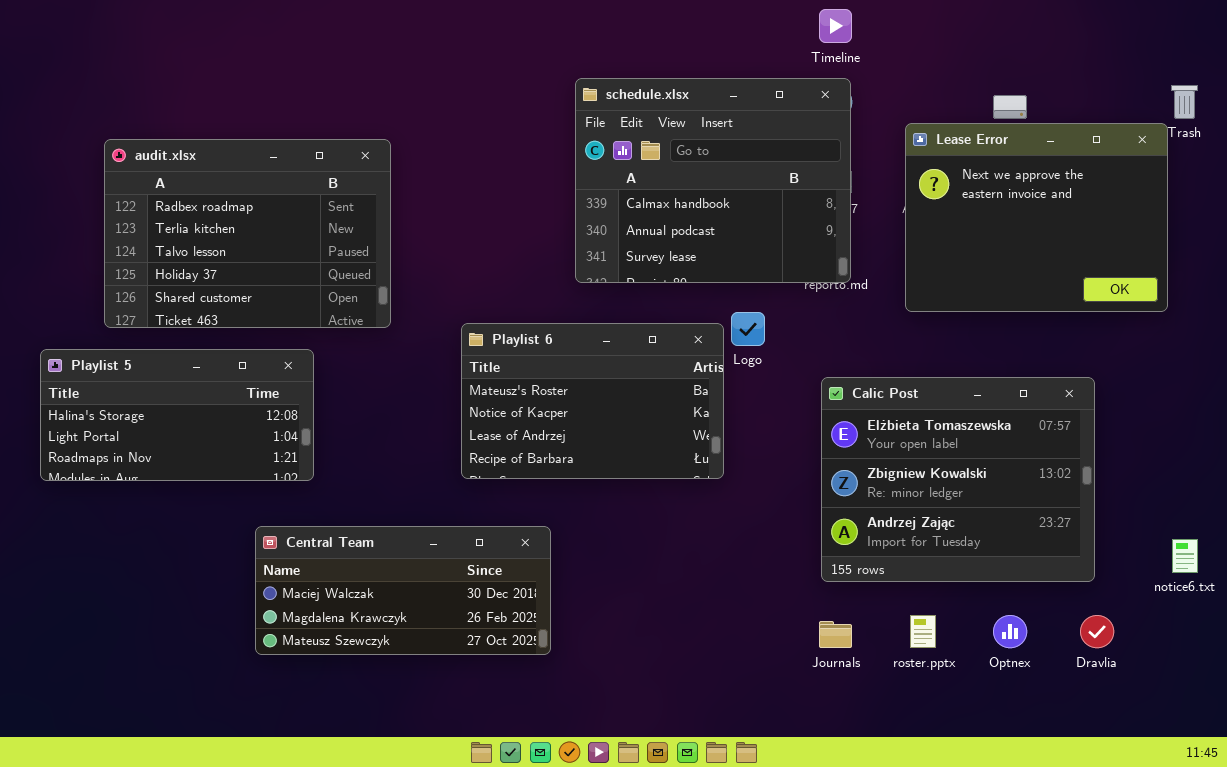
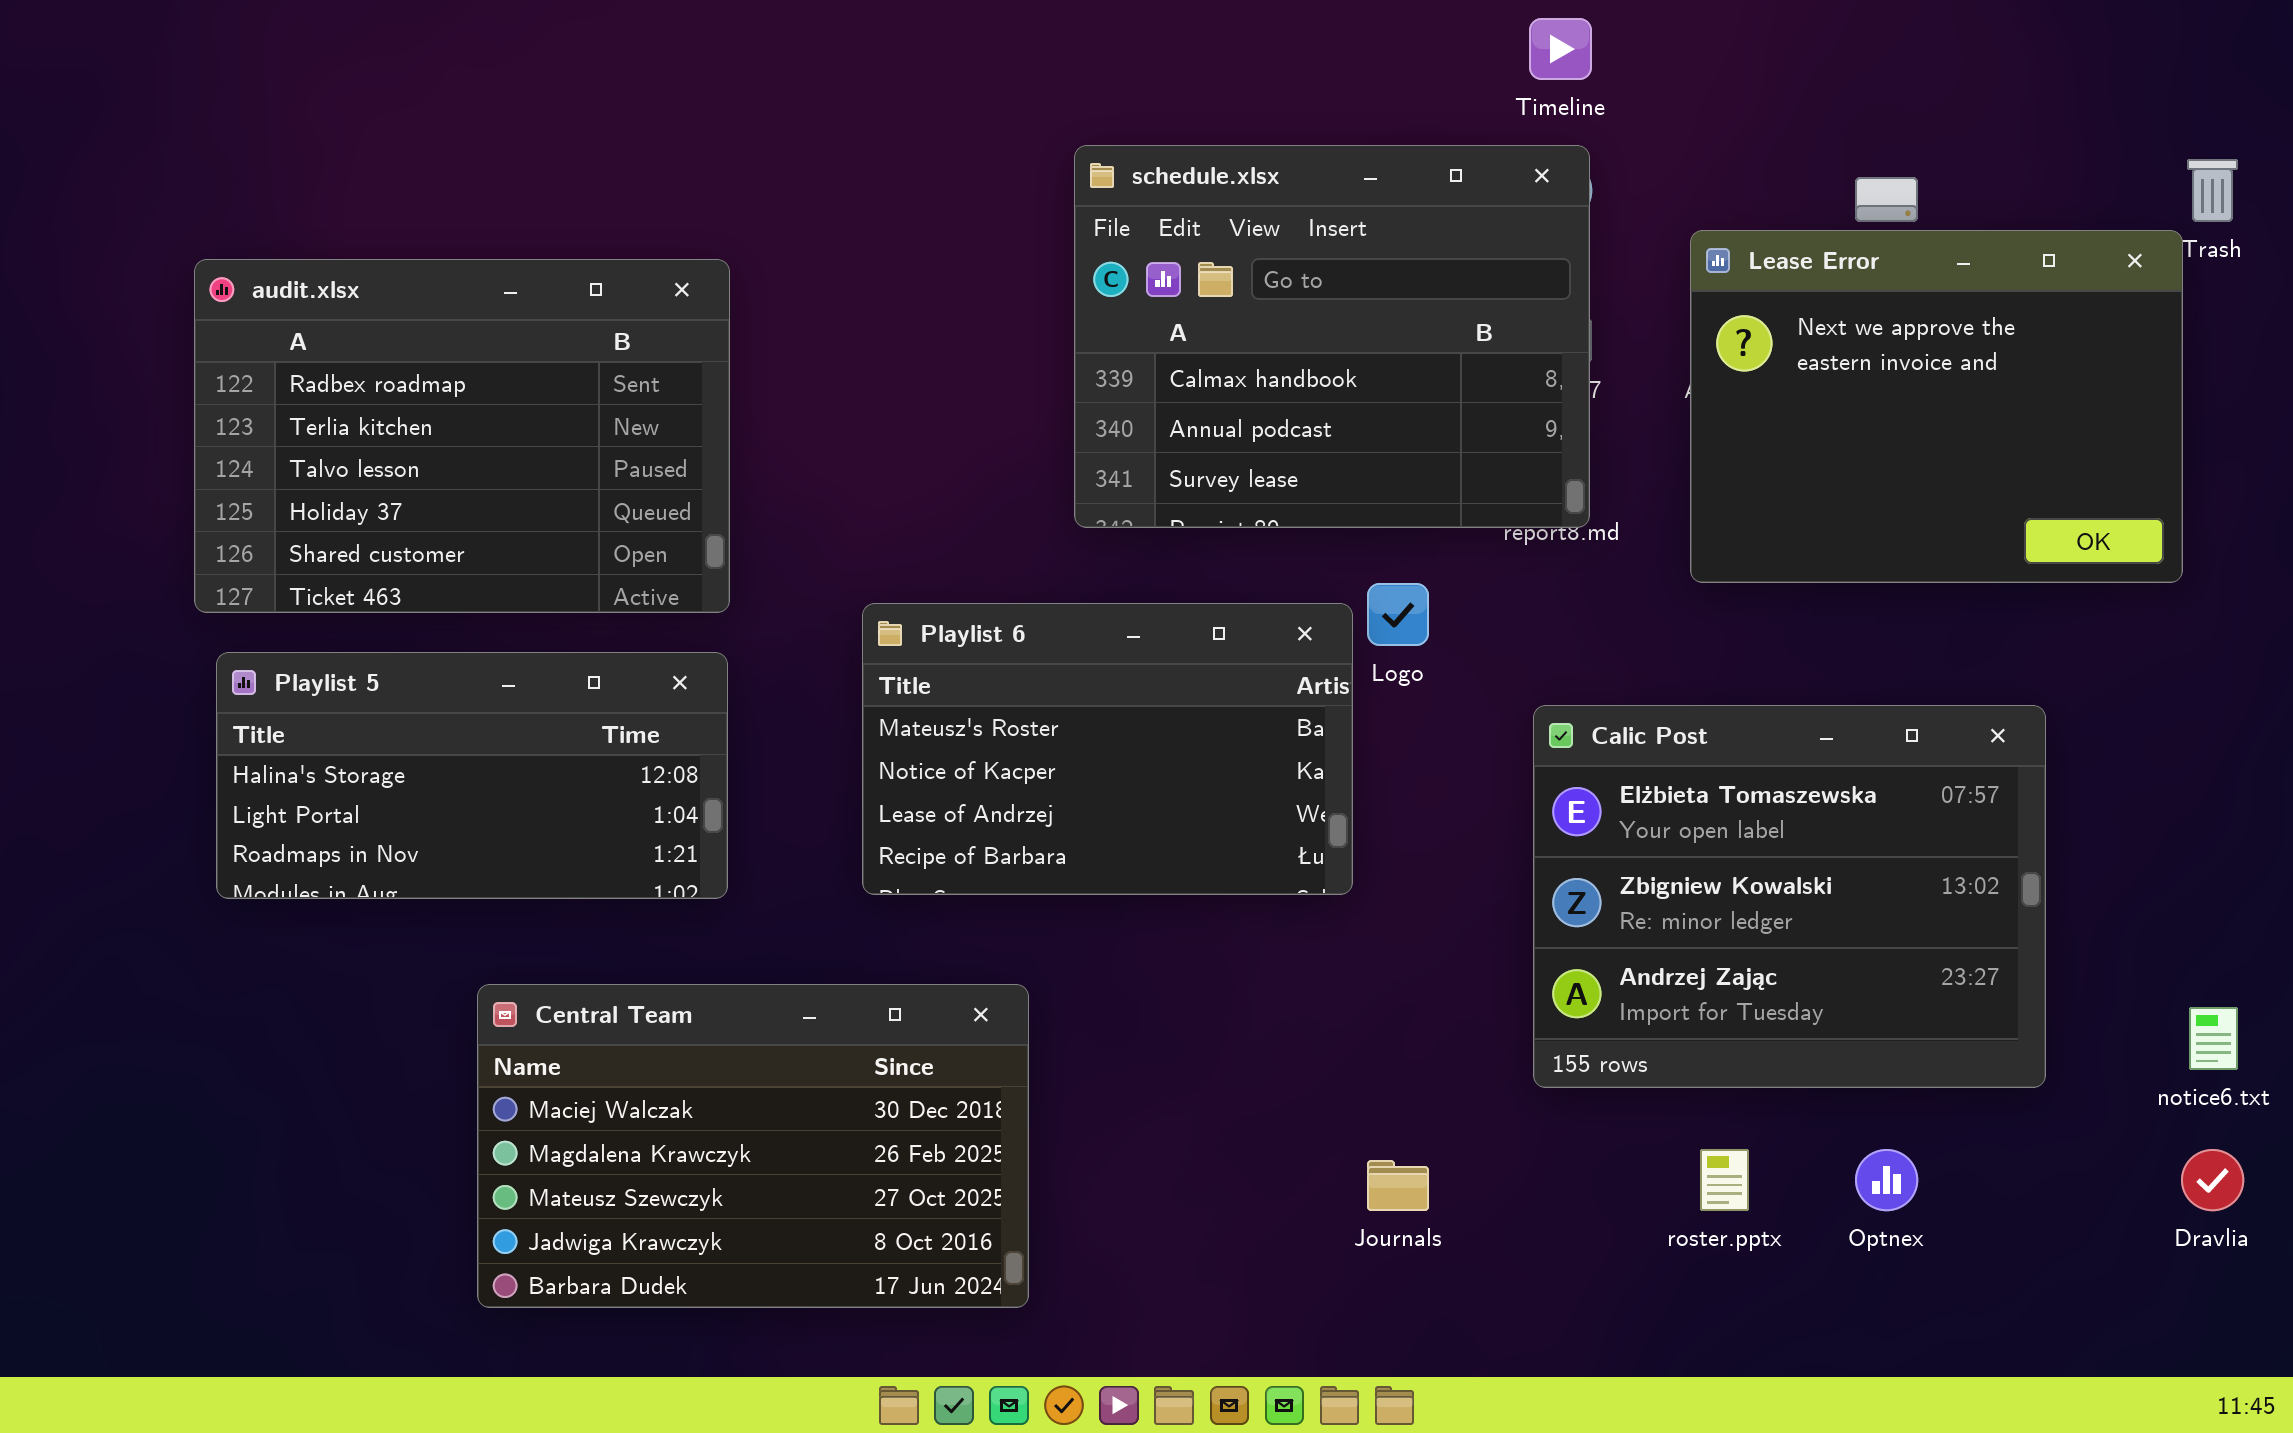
Playlist 5: [40,349,314,481] -> [216,652,728,899], moved
Central Team: [255,526,551,655] -> [477,984,1029,1308], resized
Dravlia: [1080,615,1114,648] -> [2181,1149,2244,1211], moved
Journals: [819,621,852,648] -> [1367,1160,1429,1211], moved

